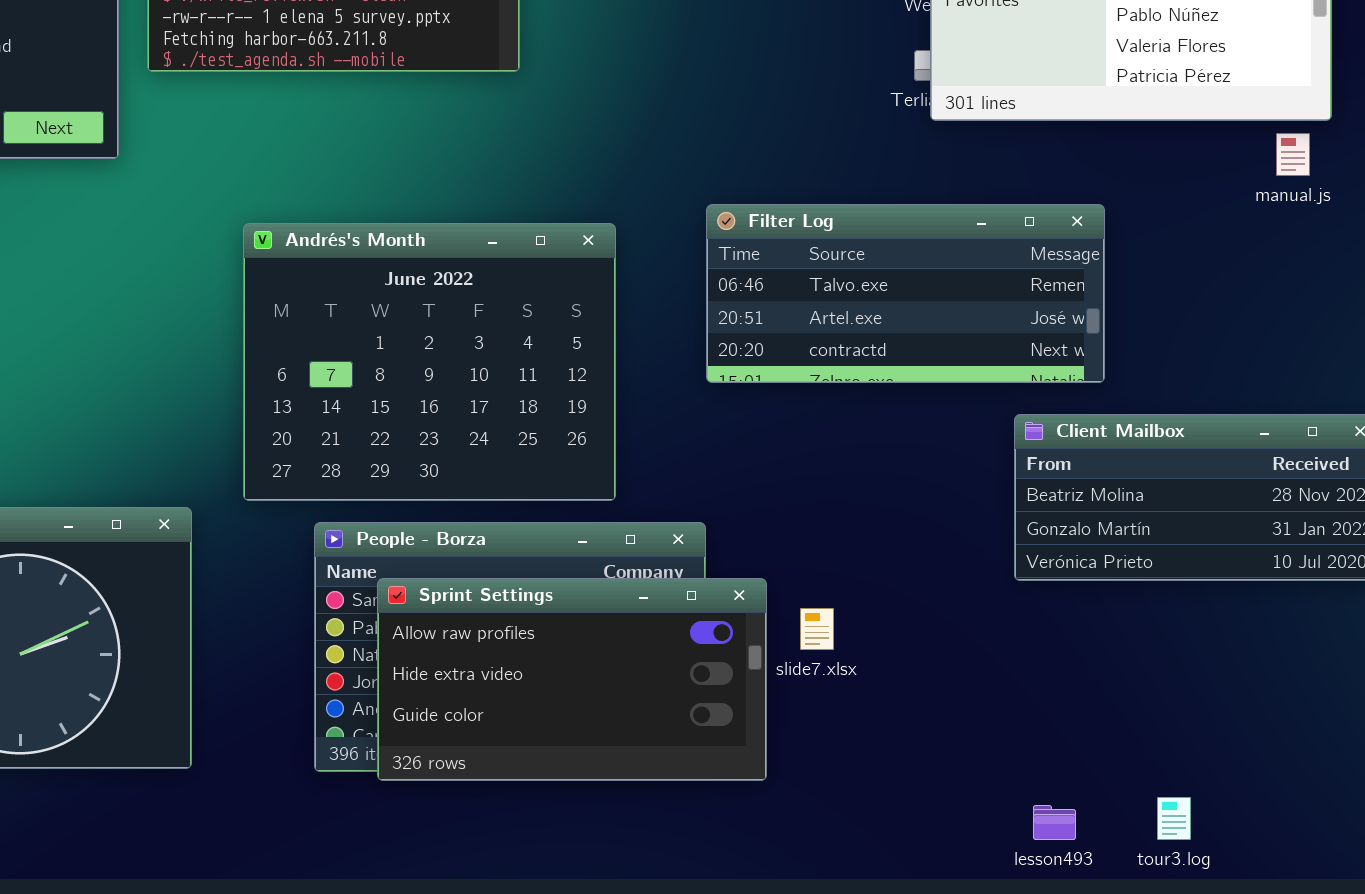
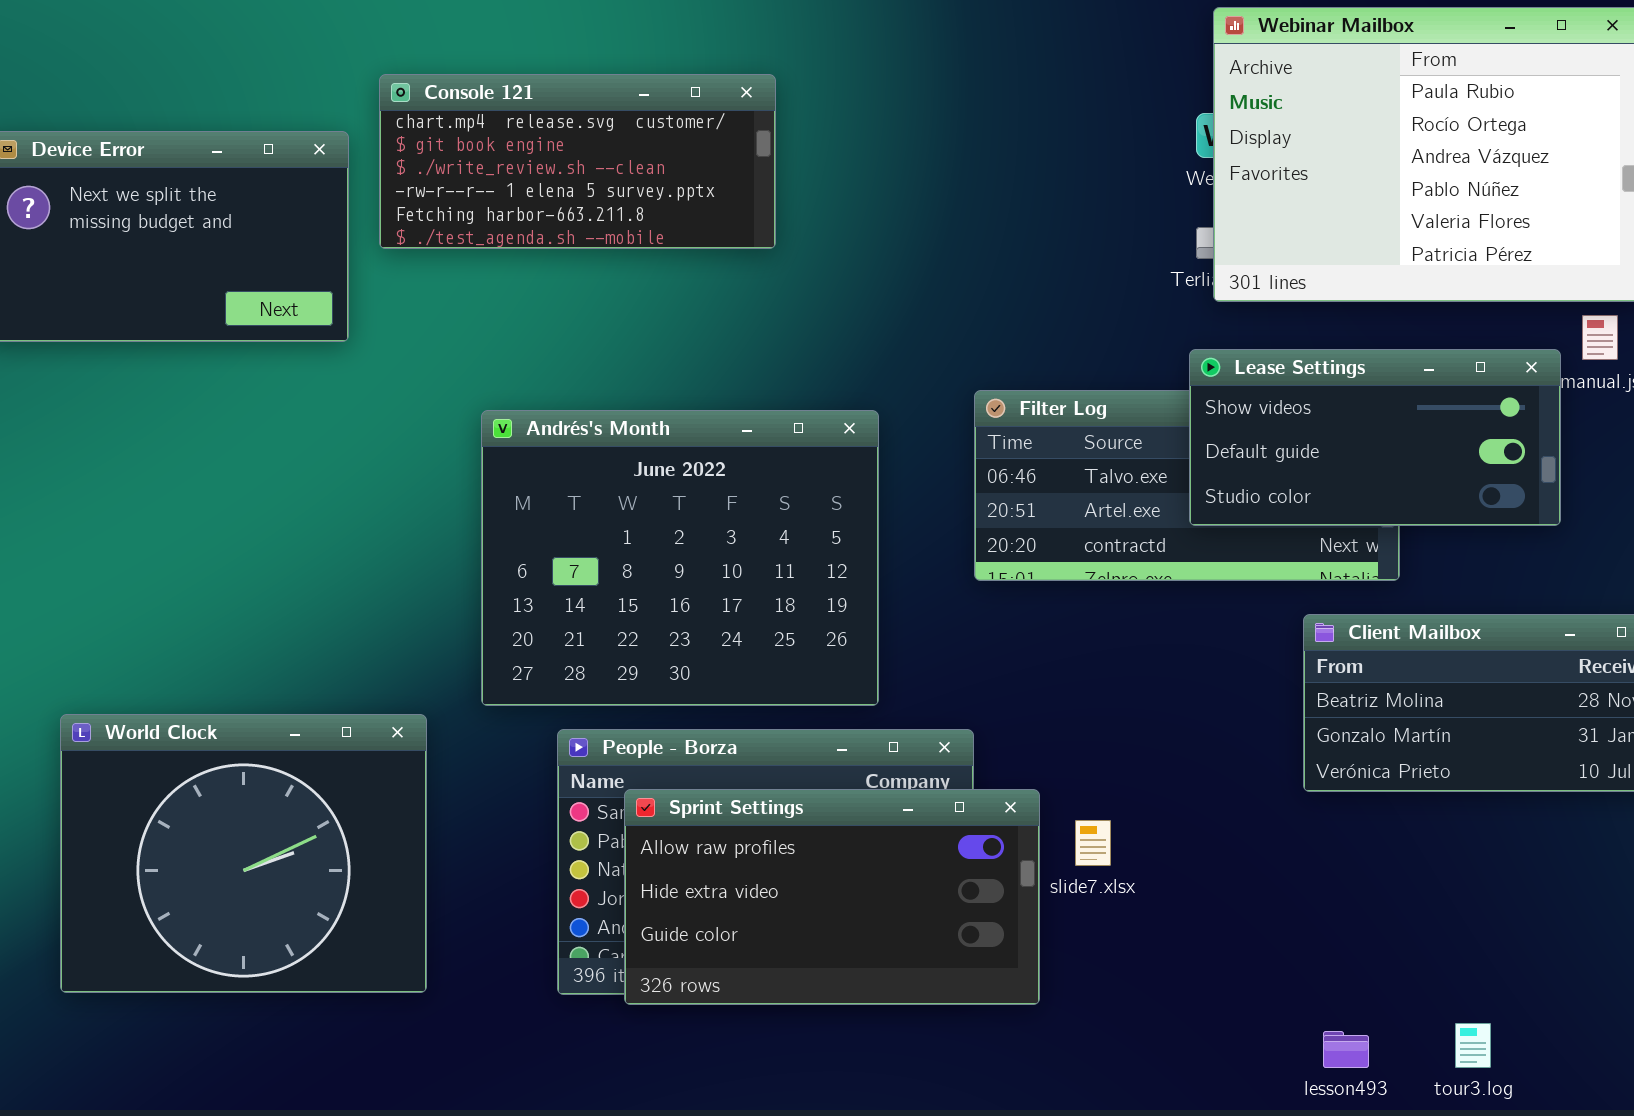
Lease Settings: none -> [1189,349,1561,526], opened

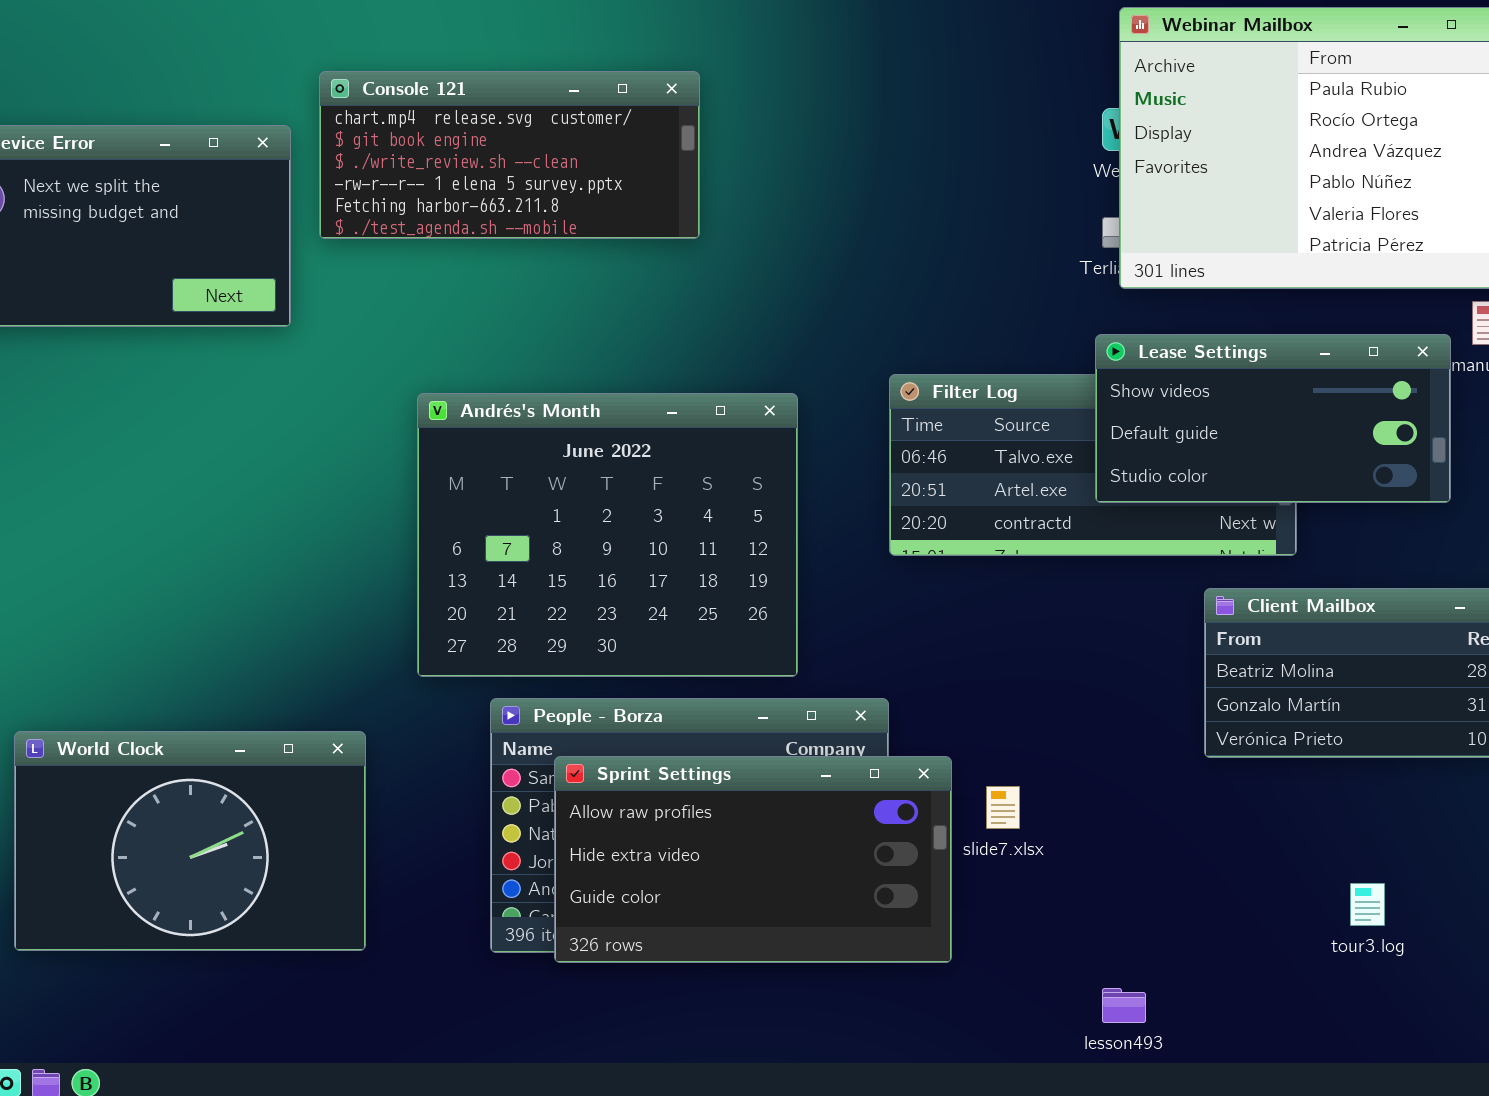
World Clock: [60,714,427,993] -> [14,731,366,951], resized
tour3.log: [1455,1023,1491,1068] -> [1350,883,1385,926], moved
lesson493: [1323,1031,1369,1068] -> [1102,988,1146,1023], moved

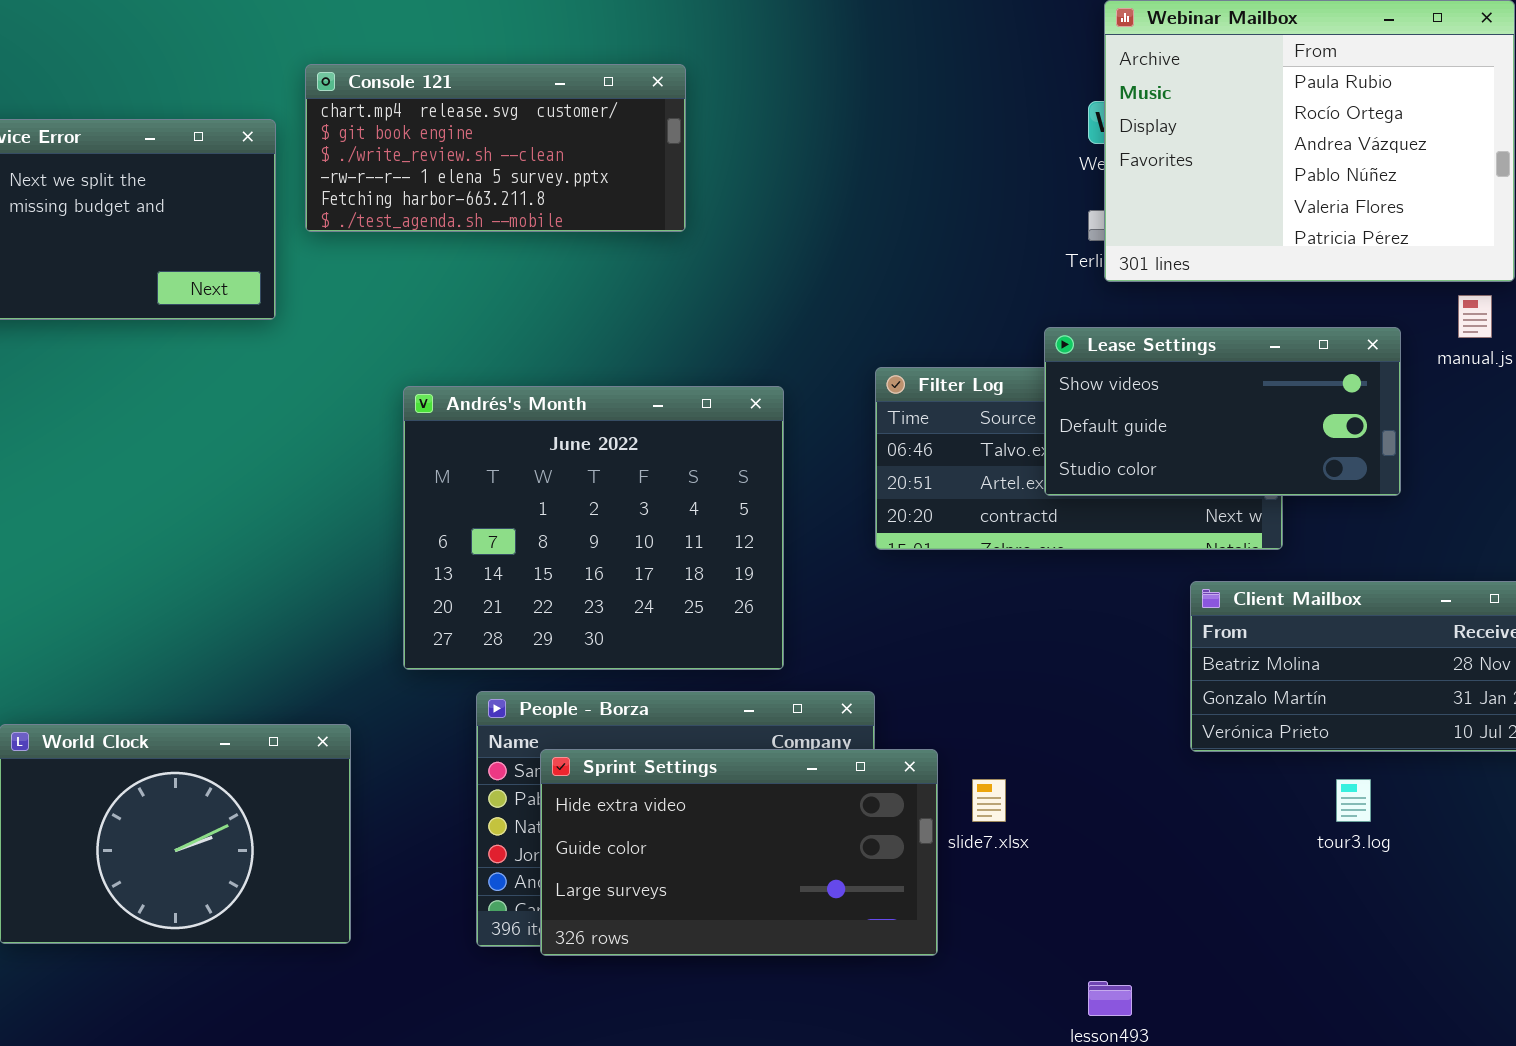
Lease Settings: [1095,334,1451,503] -> [1044,327,1401,496], moved
Sprint Settings: [554,756,952,963] -> [540,749,938,956], scrolled down 1 row
tour3.log: [1350,883,1385,926] -> [1336,779,1371,822], moved

